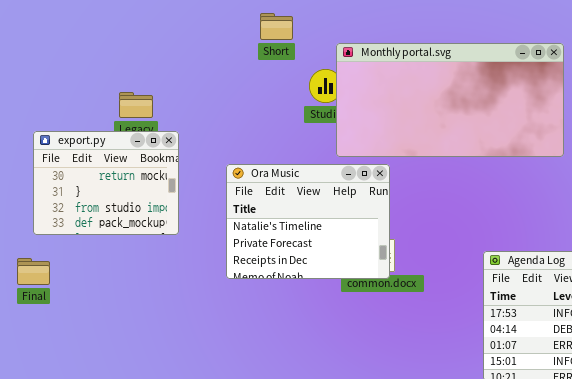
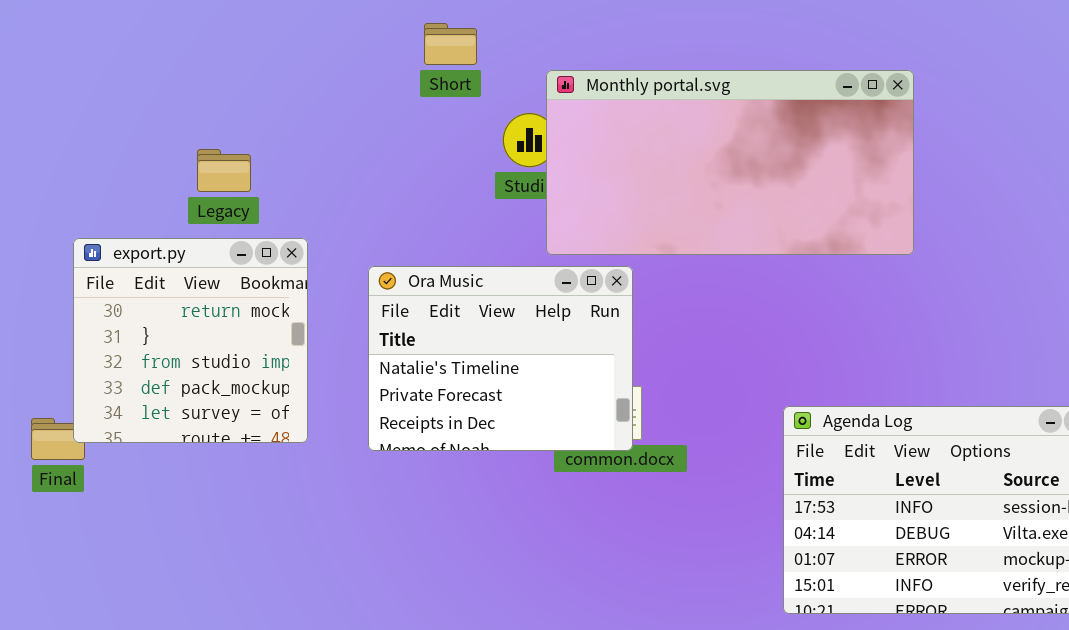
export.py: [33,131,179,235] -> [73,238,308,443], moved, resized

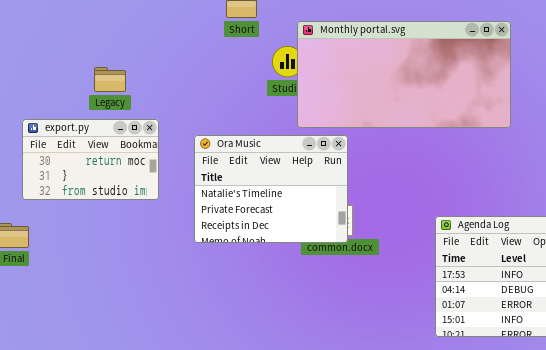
export.py: [73,238,308,443] -> [22,119,159,200], resized

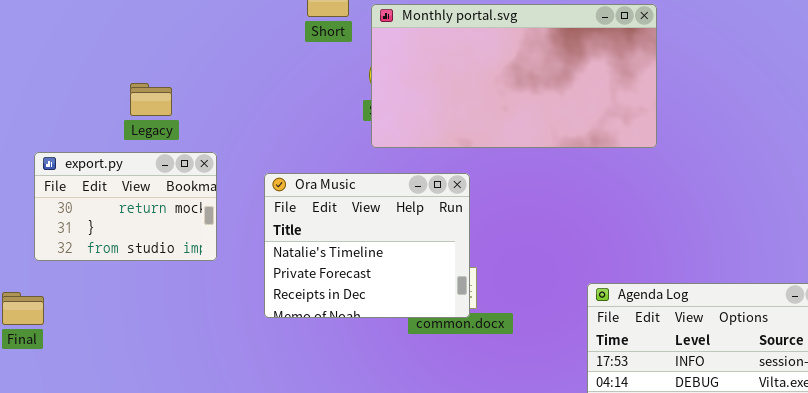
Monthly portal.svg: [297,21,511,128] -> [371,4,657,148], moved

